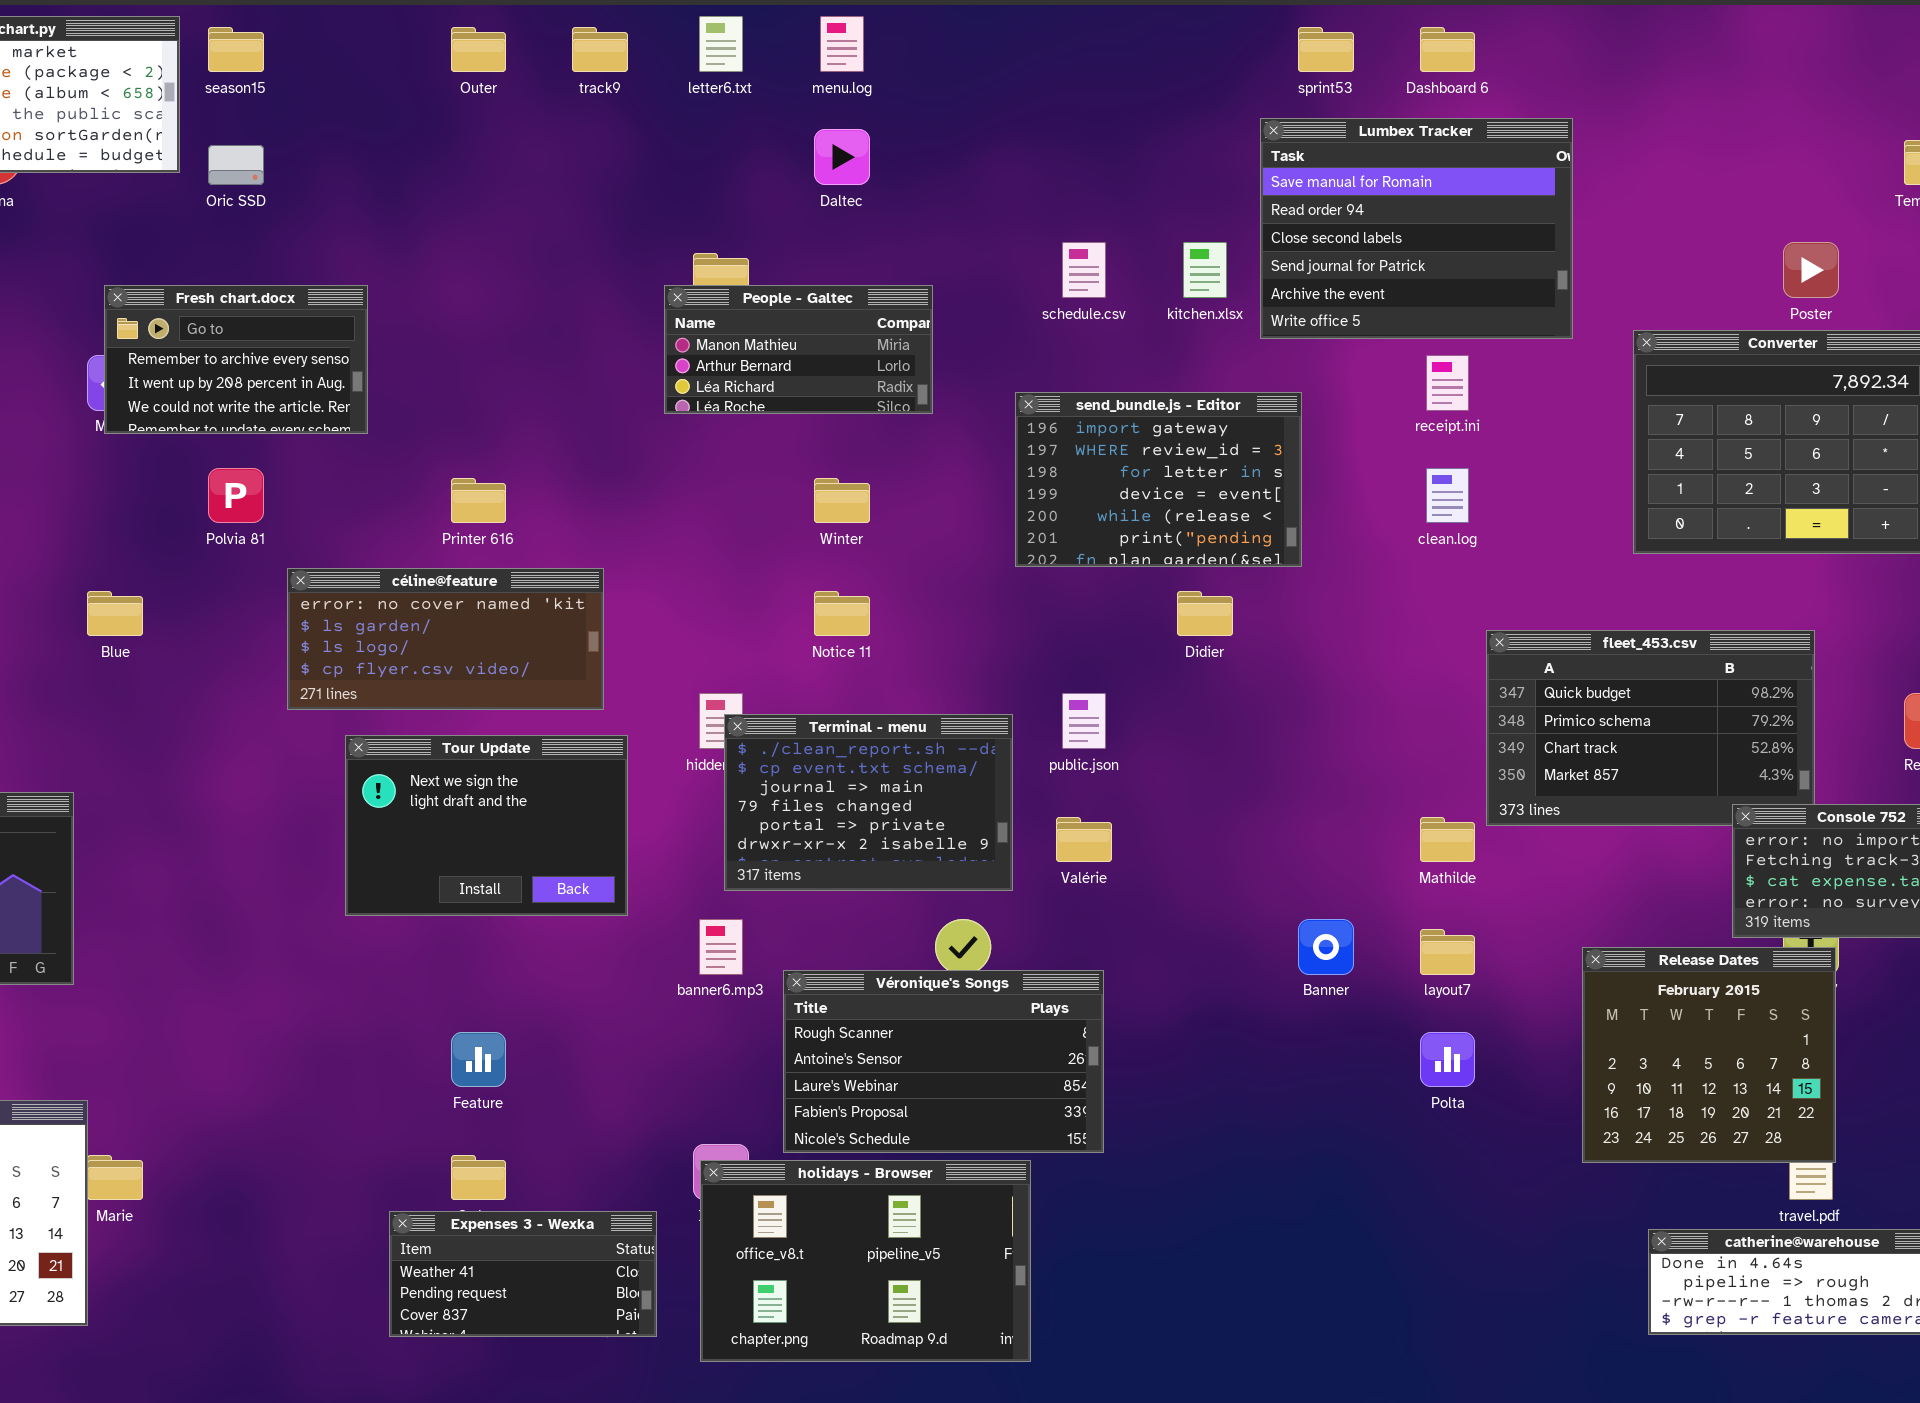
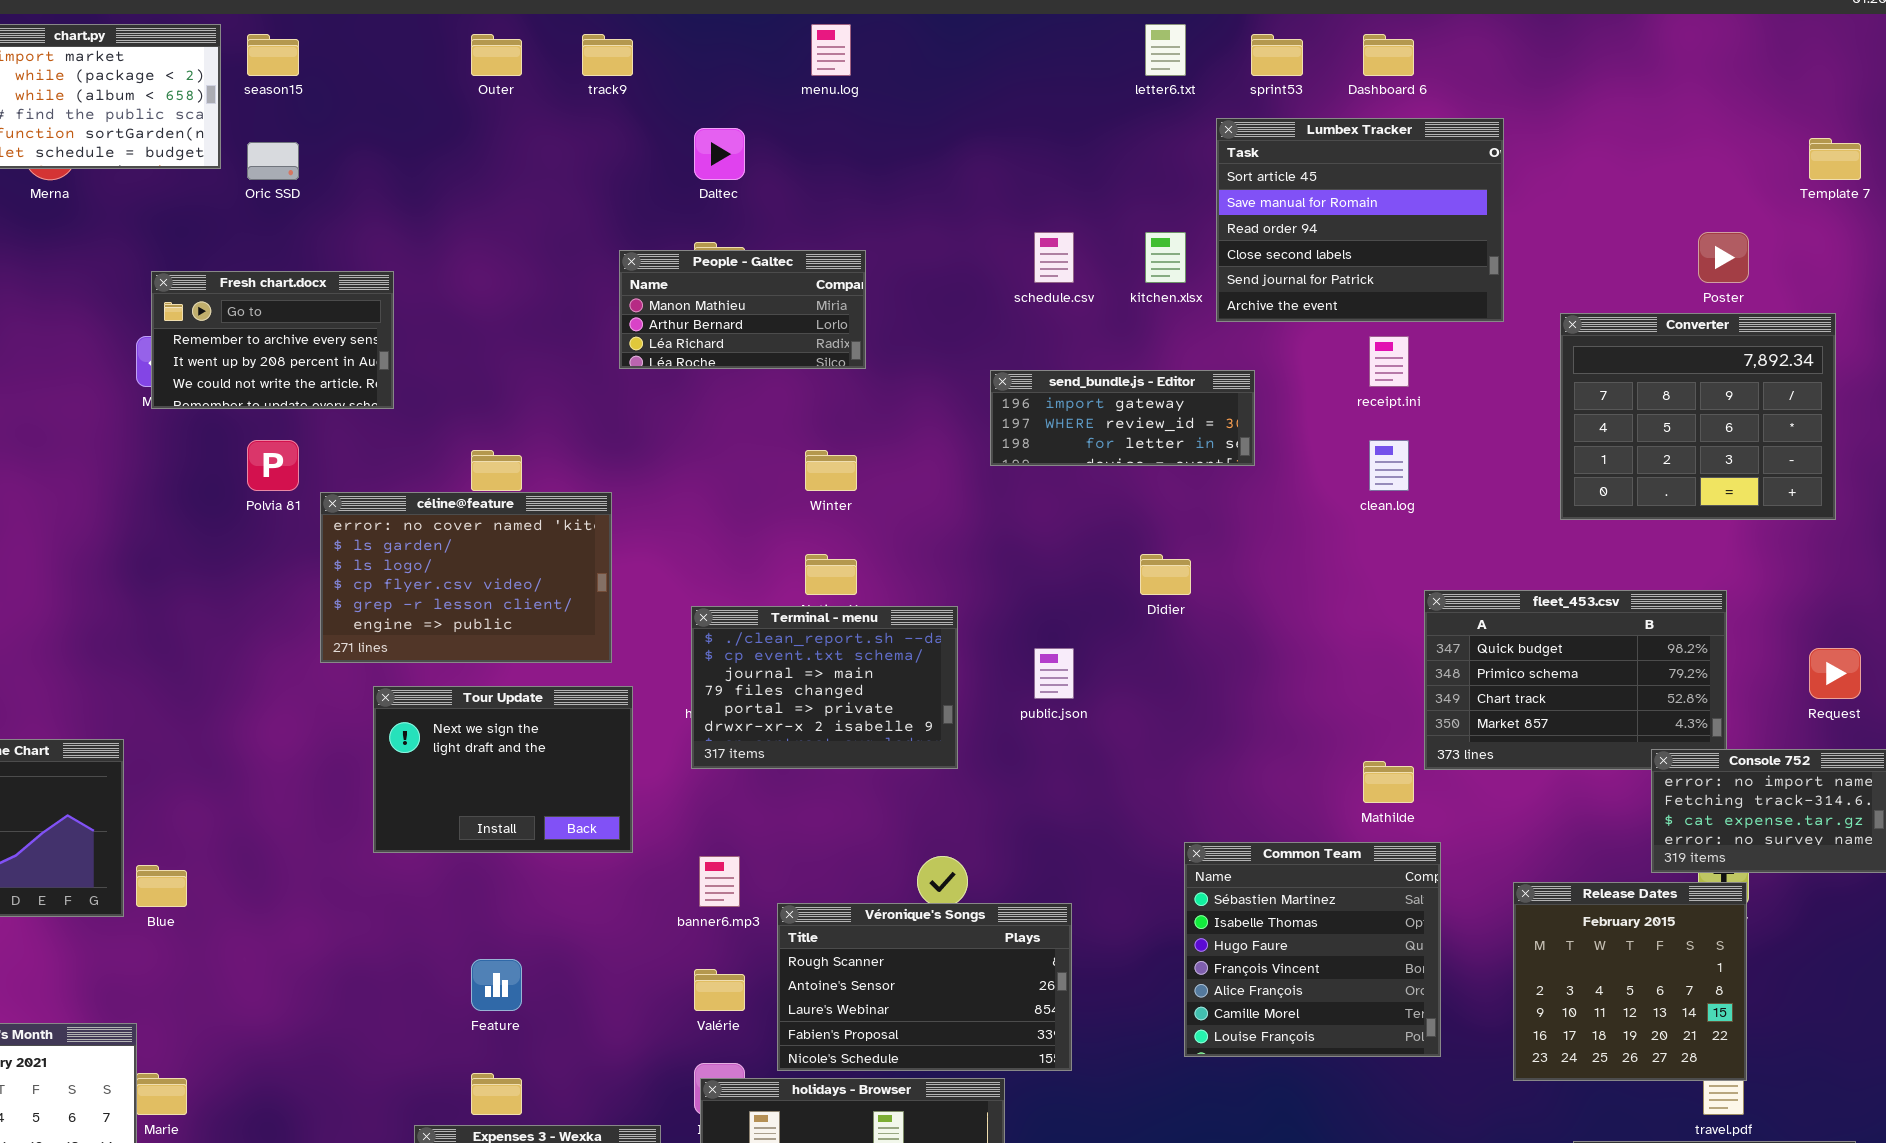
letter6.txt: [699,16,743,72] -> [1145,24,1186,76], moved
Lumbex Tracker: [1260,118,1573,339] -> [1216,118,1504,322], scrolled up 1 row
Daltec: [814,129,870,185] -> [694,128,745,180], moved
People - Galtec: [664,285,933,414] -> [619,250,866,369], moved
send_bundle.js - Editor: [1015,392,1302,567] -> [990,370,1255,466], resized
céline@feature: [287,568,604,710] -> [320,492,612,663], resized
Blue: [87,591,143,636] -> [136,865,187,907], moved
Terminal - menu: [724,714,1013,891] -> [691,606,958,769], moved
Valérie: [1056,817,1112,862] -> [694,969,745,1011], moved
Common Team: none -> [1184,842,1441,1057], opened

